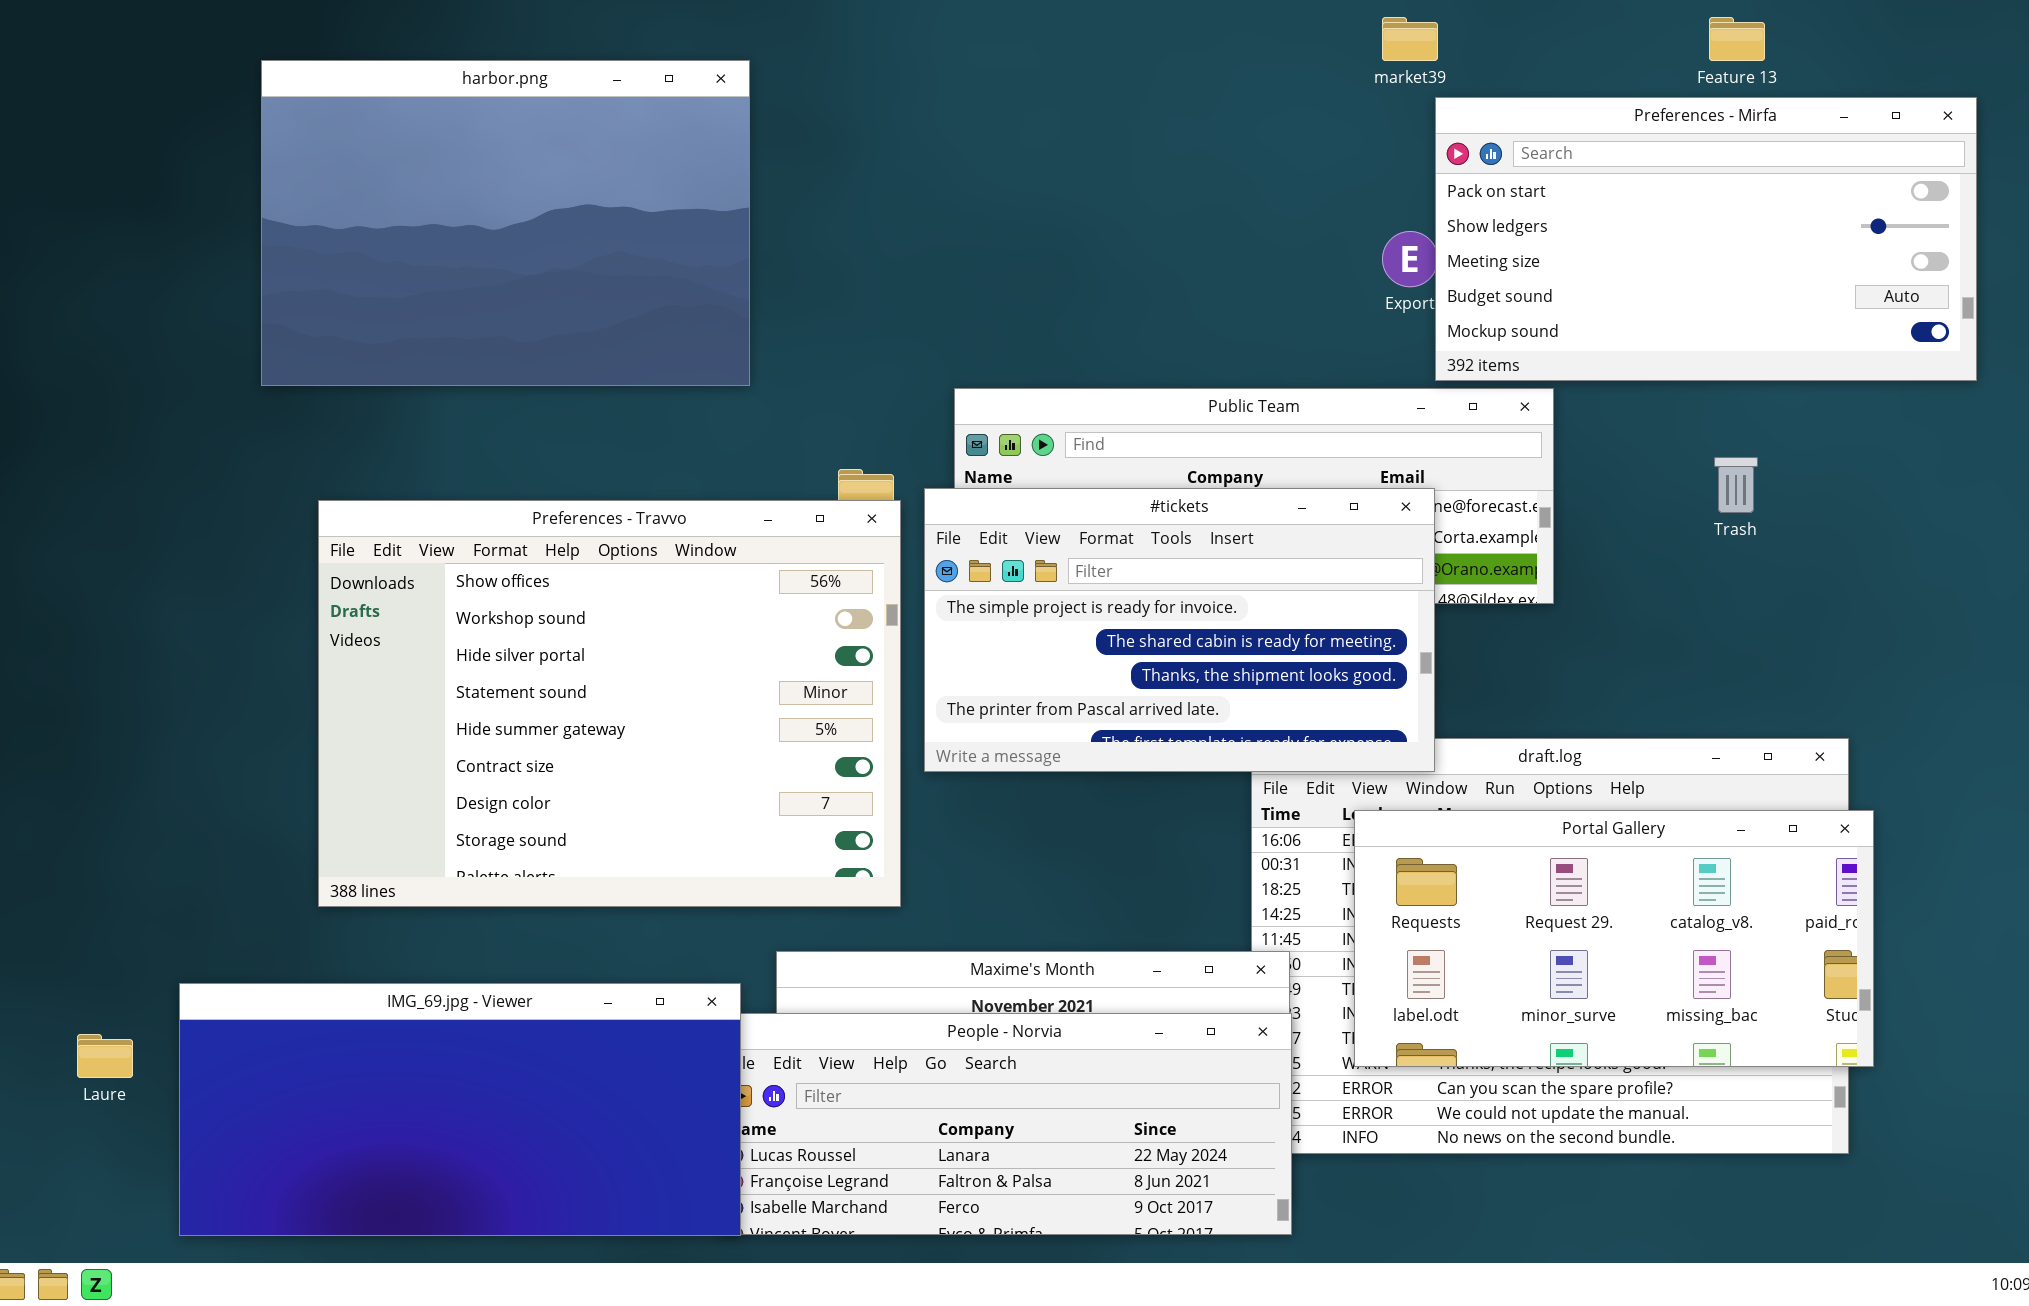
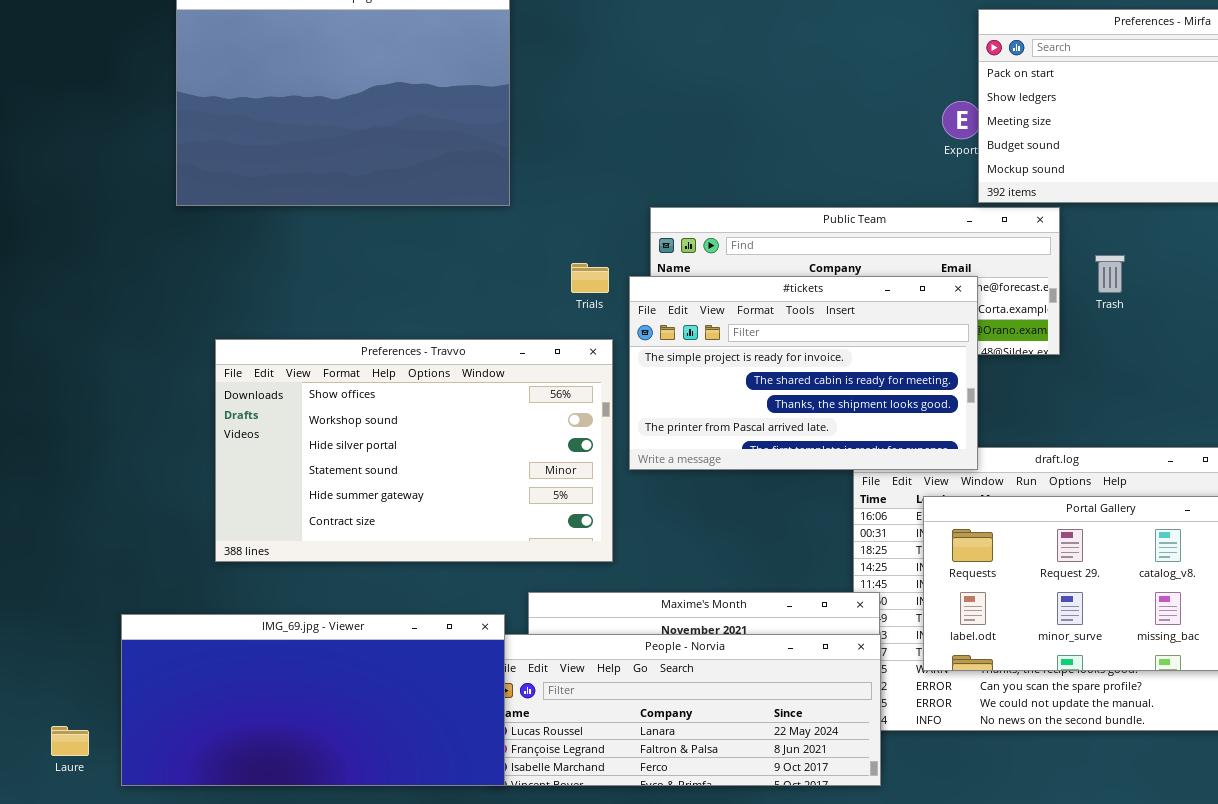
Trash: [1714,457,1758,513] -> [1095,255,1125,293], moved
Preferences - Travvo: [318,500,901,907] -> [215,339,613,562], resized
Laure: [77,1034,133,1078] -> [51,726,89,756], moved

